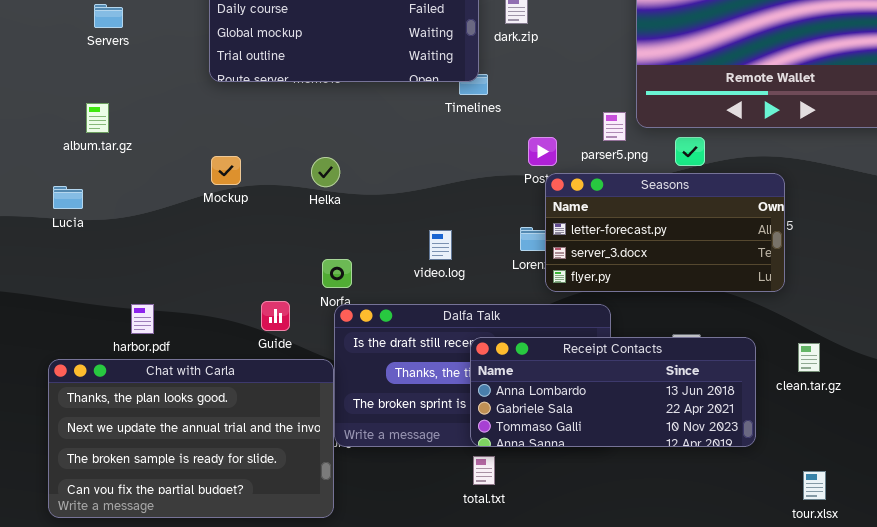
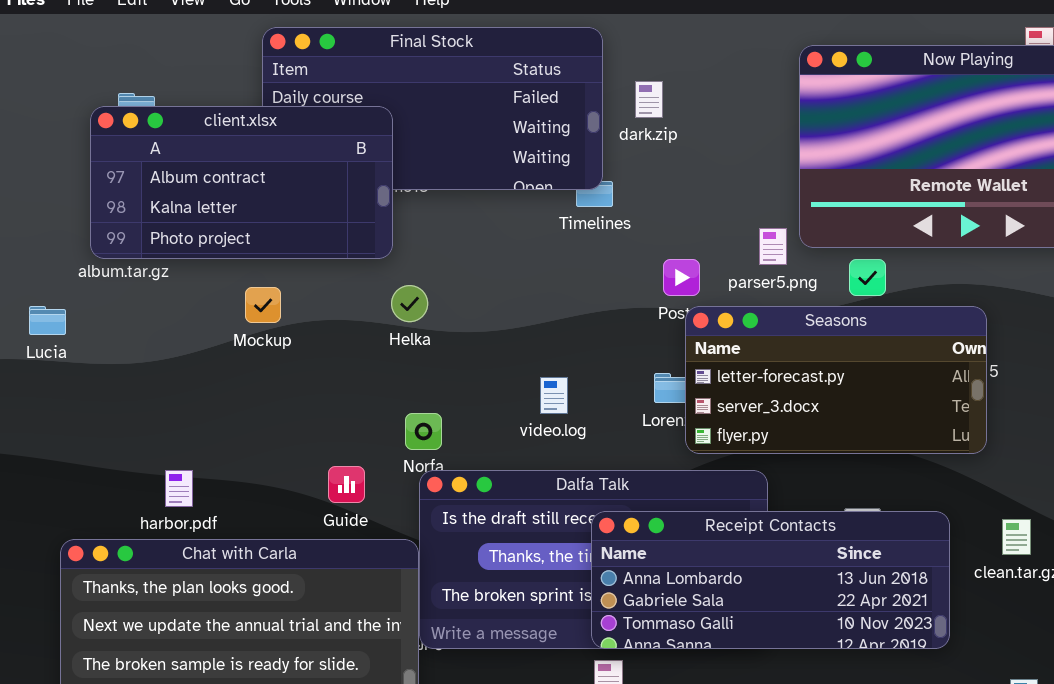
client.xlsx: none -> [90,106,393,259], opened
Mockup: [211,156,241,185] -> [245,287,281,323], moved
Lucia: [53,186,83,209] -> [29,306,66,335], moved

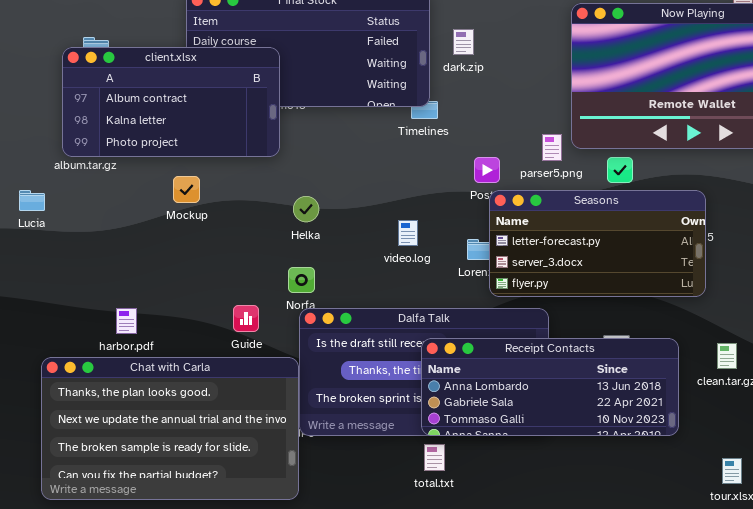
Helka: [391,285,428,322] -> [293,196,319,222], moved
video.log: [540,377,568,414] -> [398,220,418,246], moved

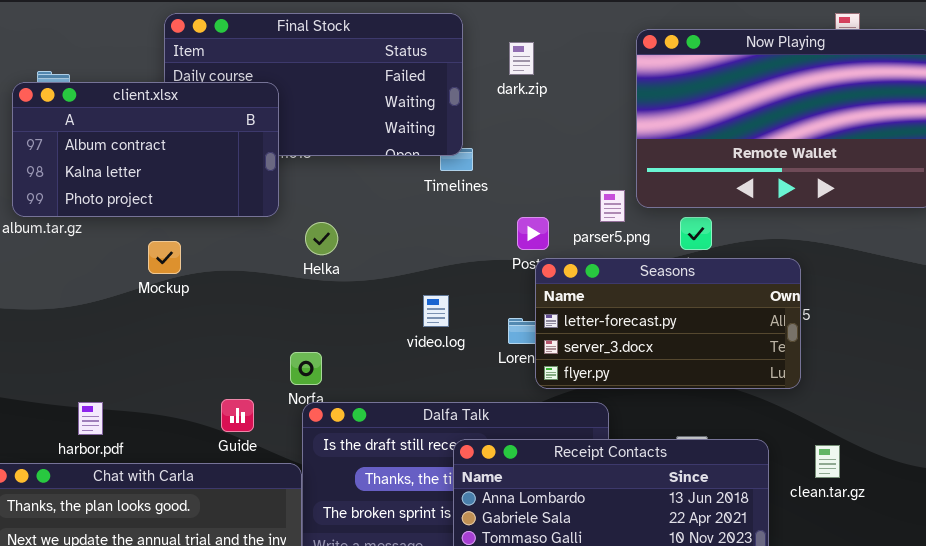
dark.zip: [453,29,474,55] -> [509,42,534,75], moved
Helka: [293,196,319,222] -> [305,222,338,255], moved

